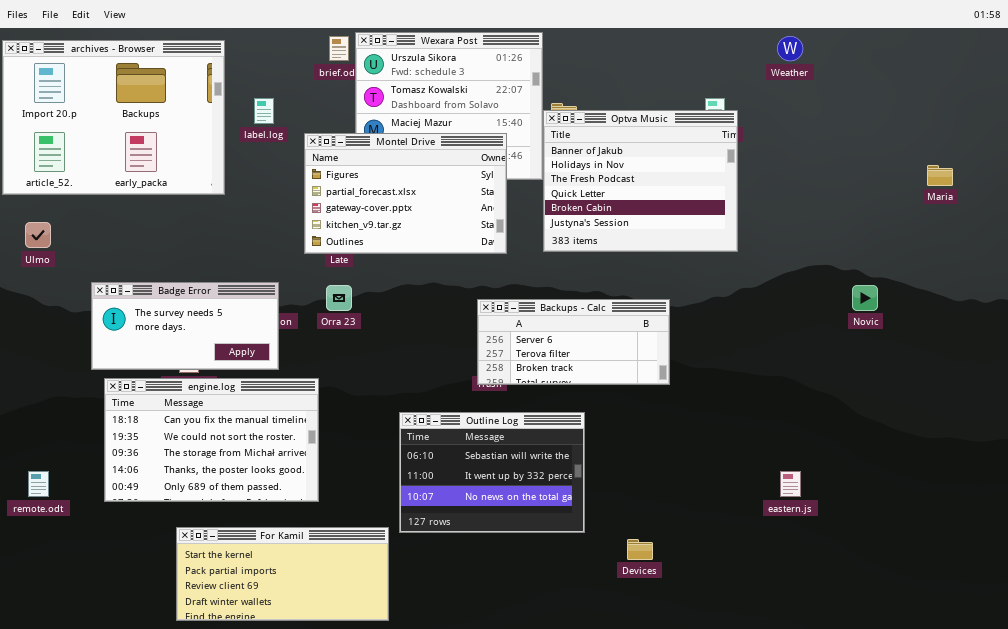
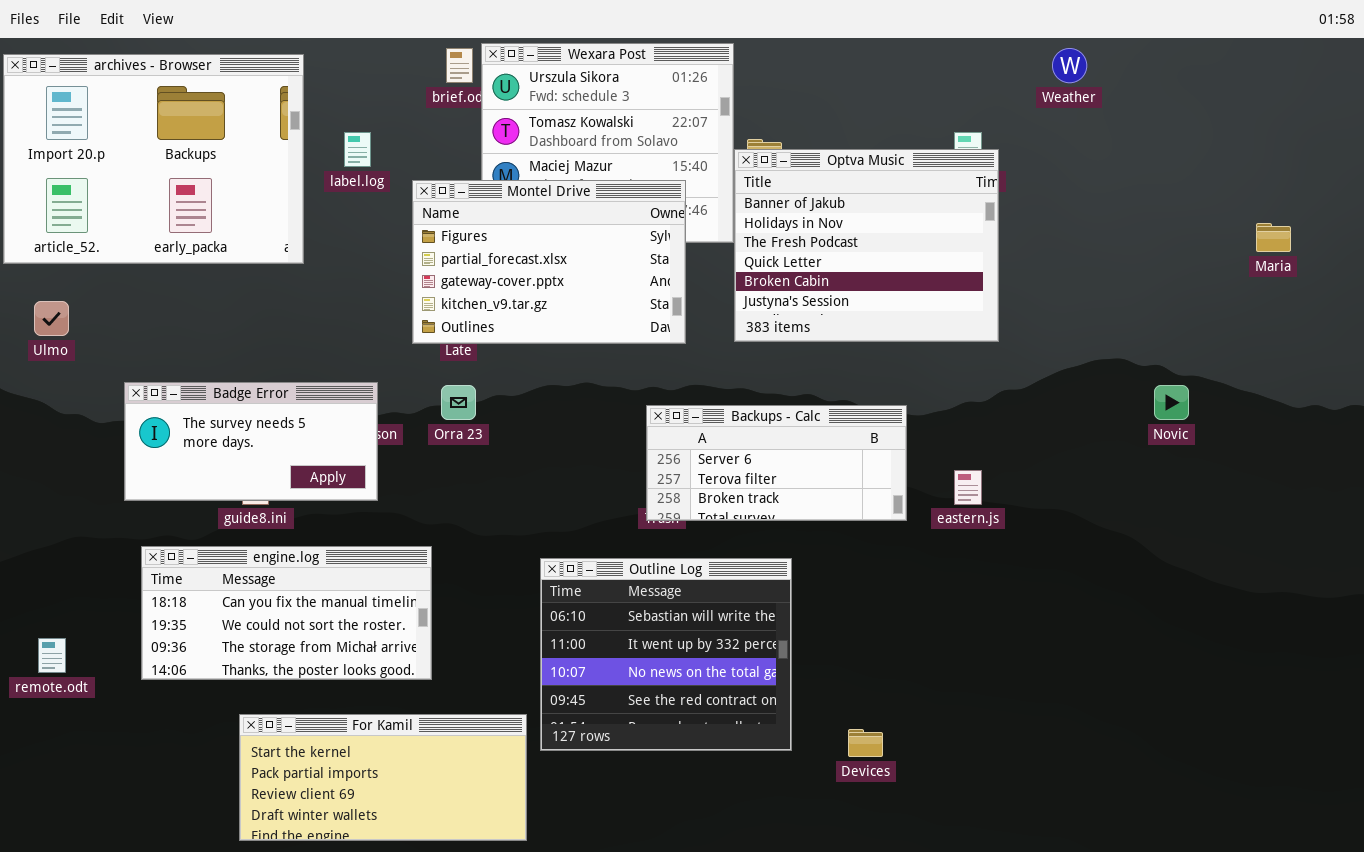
engine.log: [104,378,319,502] -> [141,546,432,680], resized
Outline Log: [399,412,585,533] -> [540,558,792,751], resized
eastern.js: [780,471,801,497] -> [954,470,982,505], moved

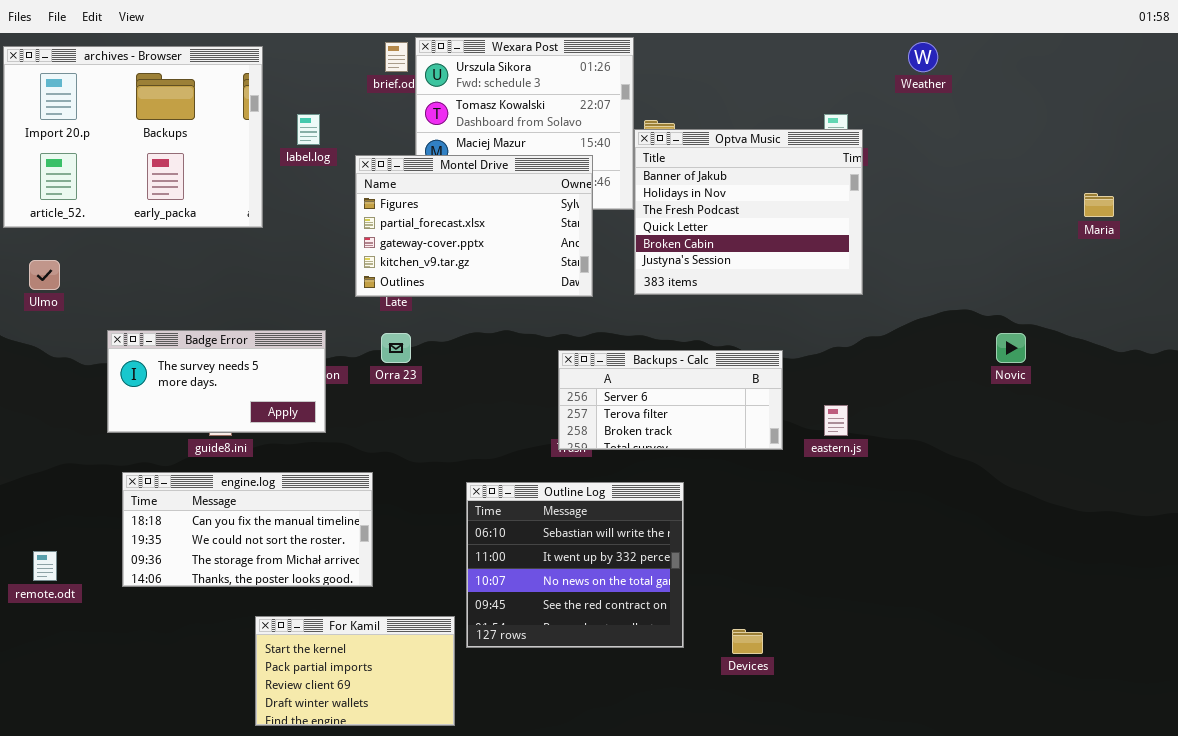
For Kamil: [239,714,527,841] -> [255,616,455,726], resized

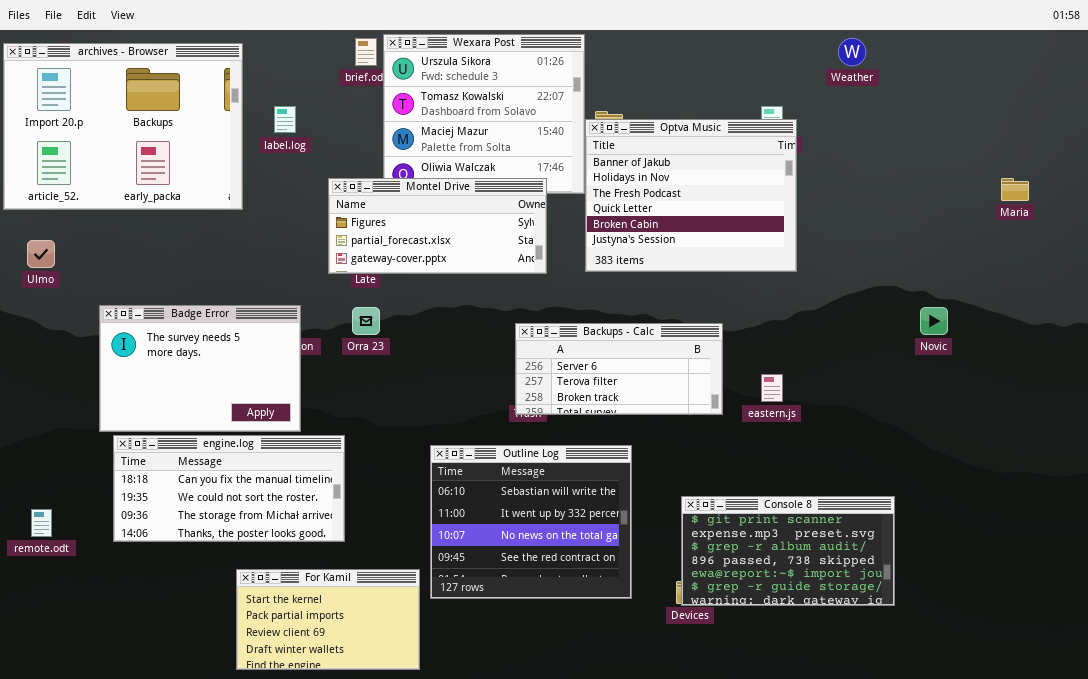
Montel Drive: [355,155,593,297] -> [328,178,547,274], resized
Badge Error: [107,330,326,433] -> [99,305,301,432], resized
Console 8: none -> [681,496,895,606], opened

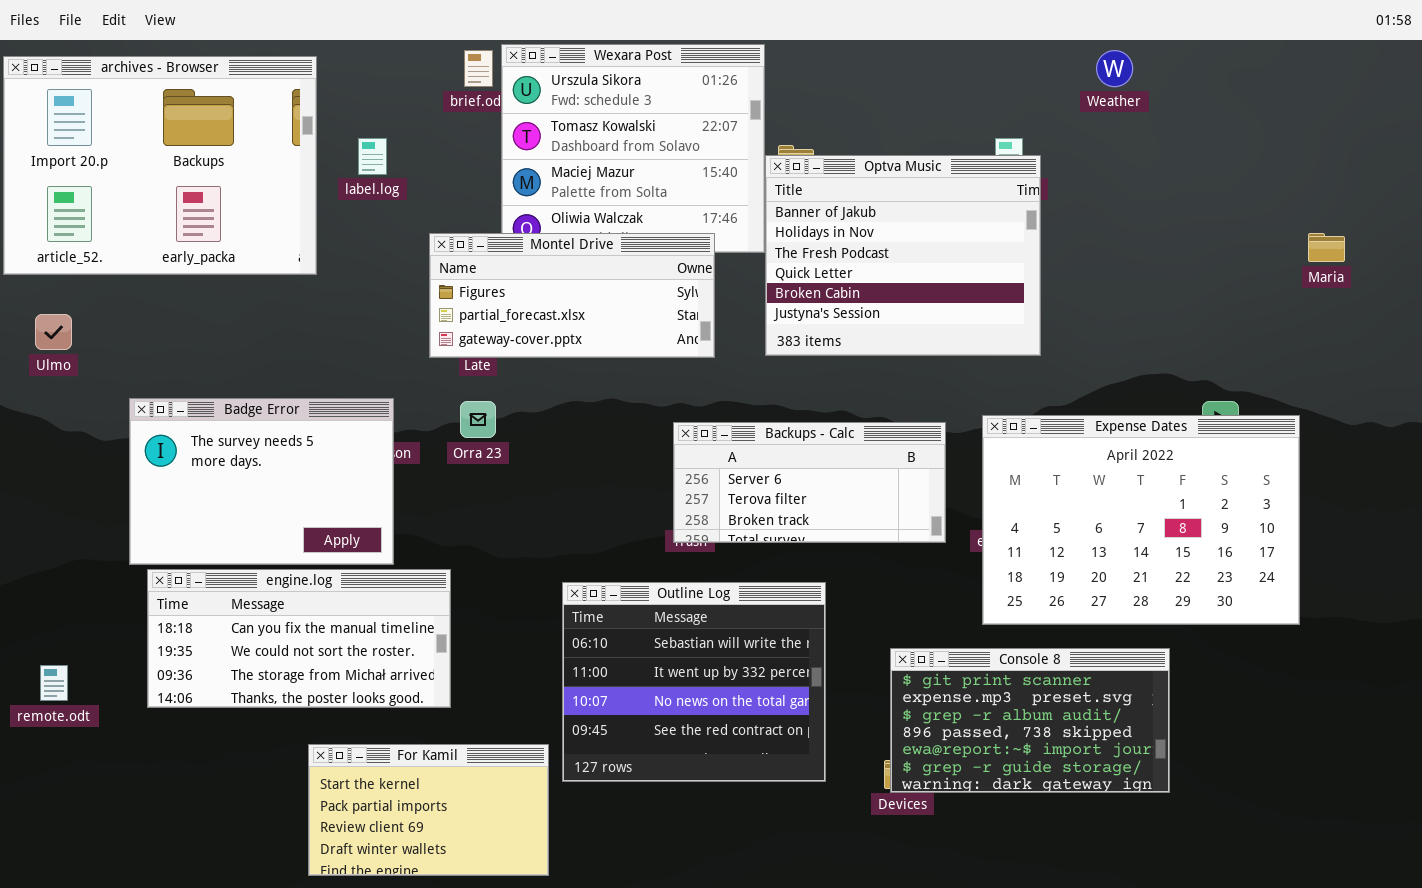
Expense Dates: none -> [982,415,1300,625], opened

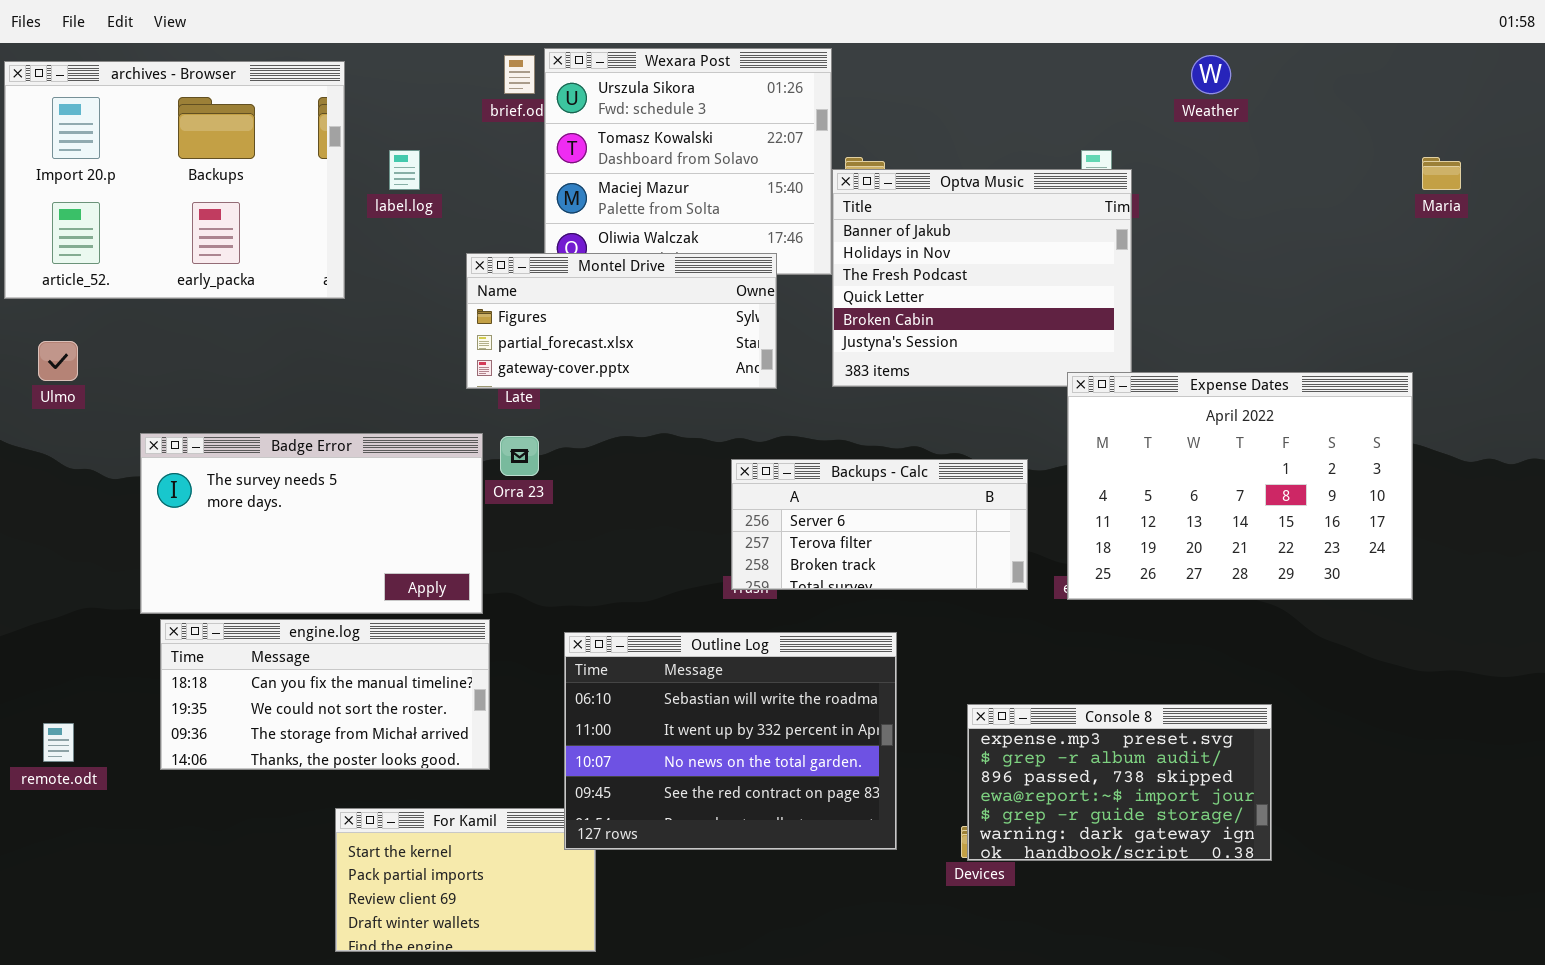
Maria: [1308,233,1345,262] -> [1422,157,1461,190], moved
Badge Error: [129,398,394,565] -> [140,433,483,614], resized
Expense Dates: [982,415,1300,625] -> [1067,372,1413,600], moved
Outline Log: [562,582,826,782] -> [564,632,897,850], resized
Console 8: [890,648,1170,793] -> [967,704,1272,861], scrolled down 1 row

